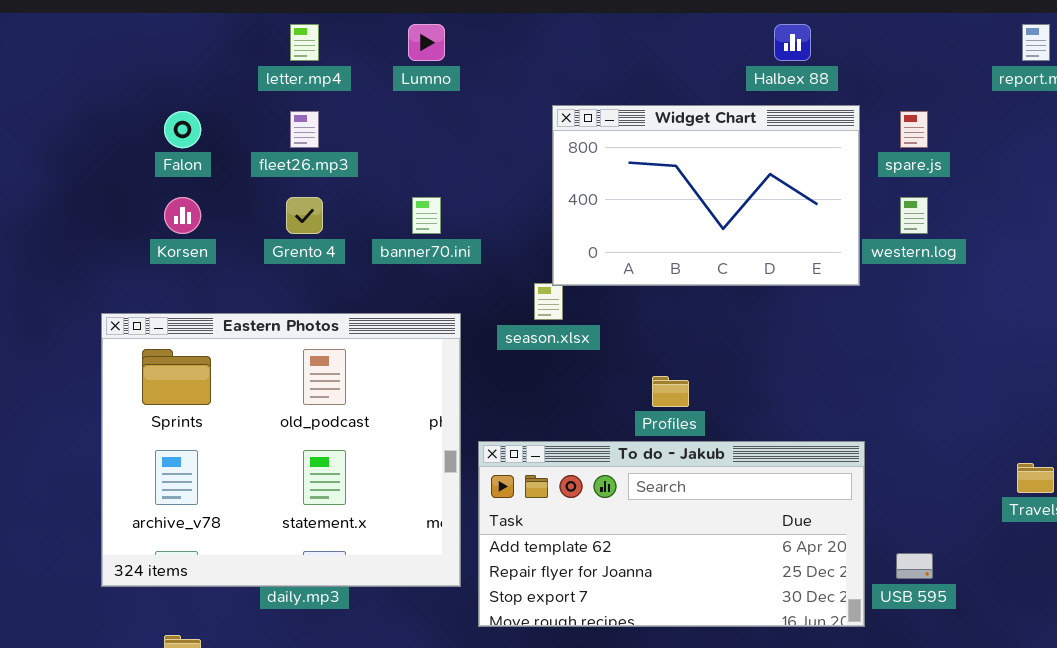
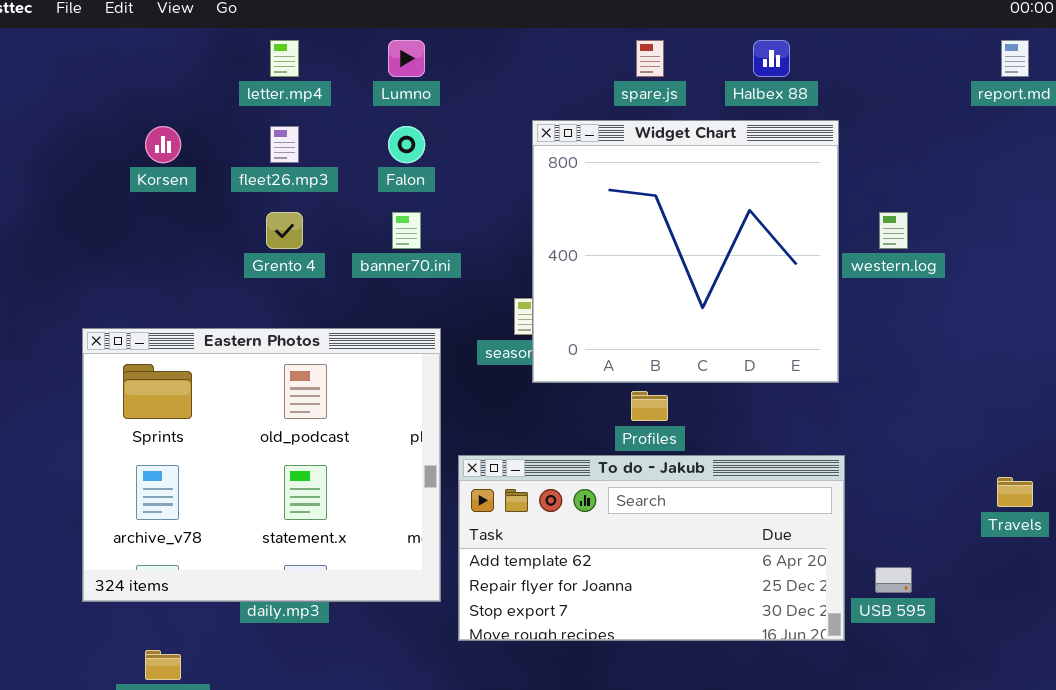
Widget Chart: [552,105,860,286] -> [532,120,839,383], resized
Falon: [164,111,201,148] -> [388,126,425,163], moved
spare.js: [900,111,928,148] -> [636,40,664,77], moved
Korsen: [164,197,201,234] -> [145,126,181,163], moved

